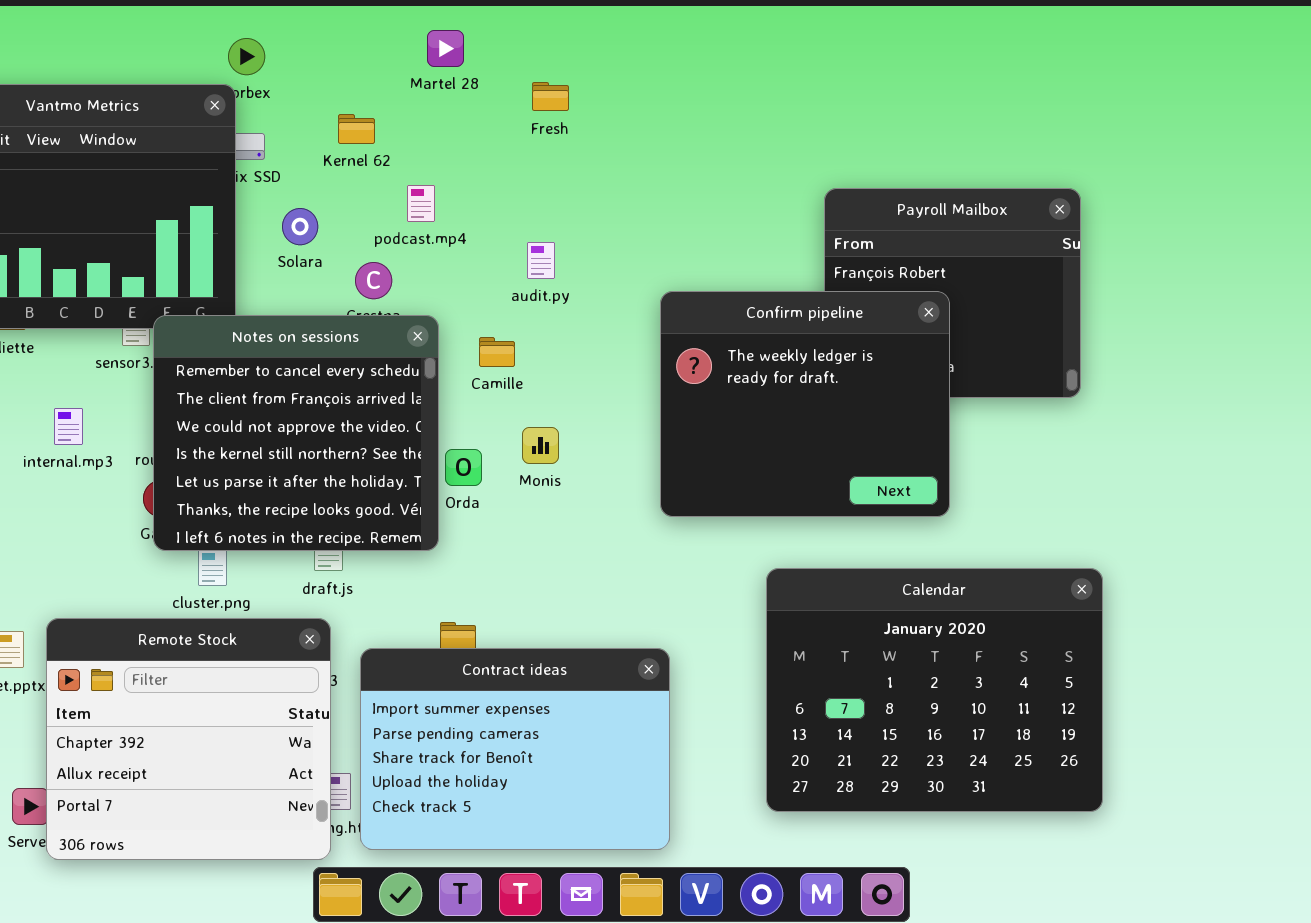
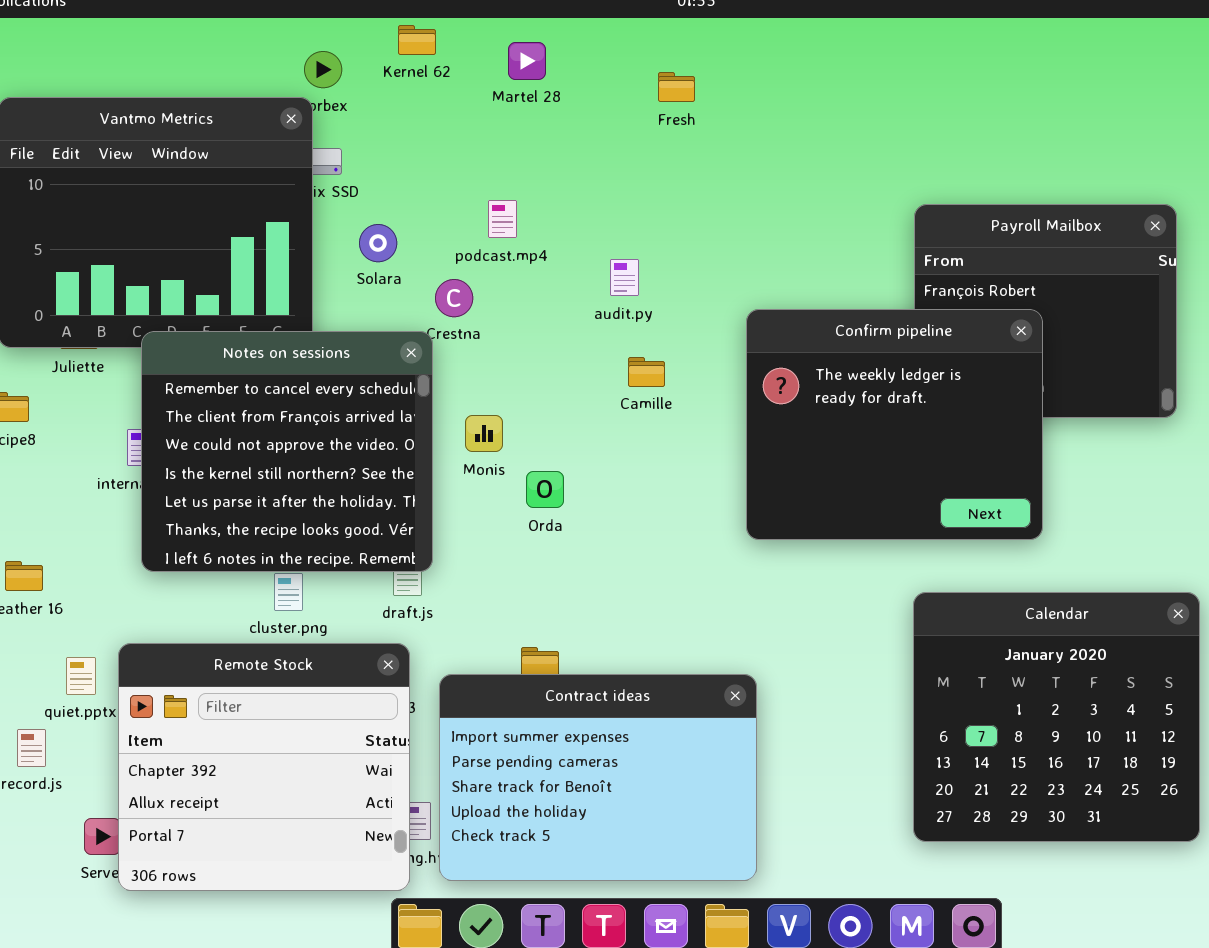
Fresh: [532,82,569,111] -> [658,72,695,102], moved
Kernel 62: [338,114,375,144] -> [398,25,436,55], moved
Notes on sessions: [153,315,439,551] -> [141,331,433,572], moved
Camille: [479,337,515,367] -> [628,357,665,387], moved
Monis: [522,427,559,464] -> [465,415,503,452], moved
Calendar: [766,568,1103,812] -> [913,592,1200,842], resized

